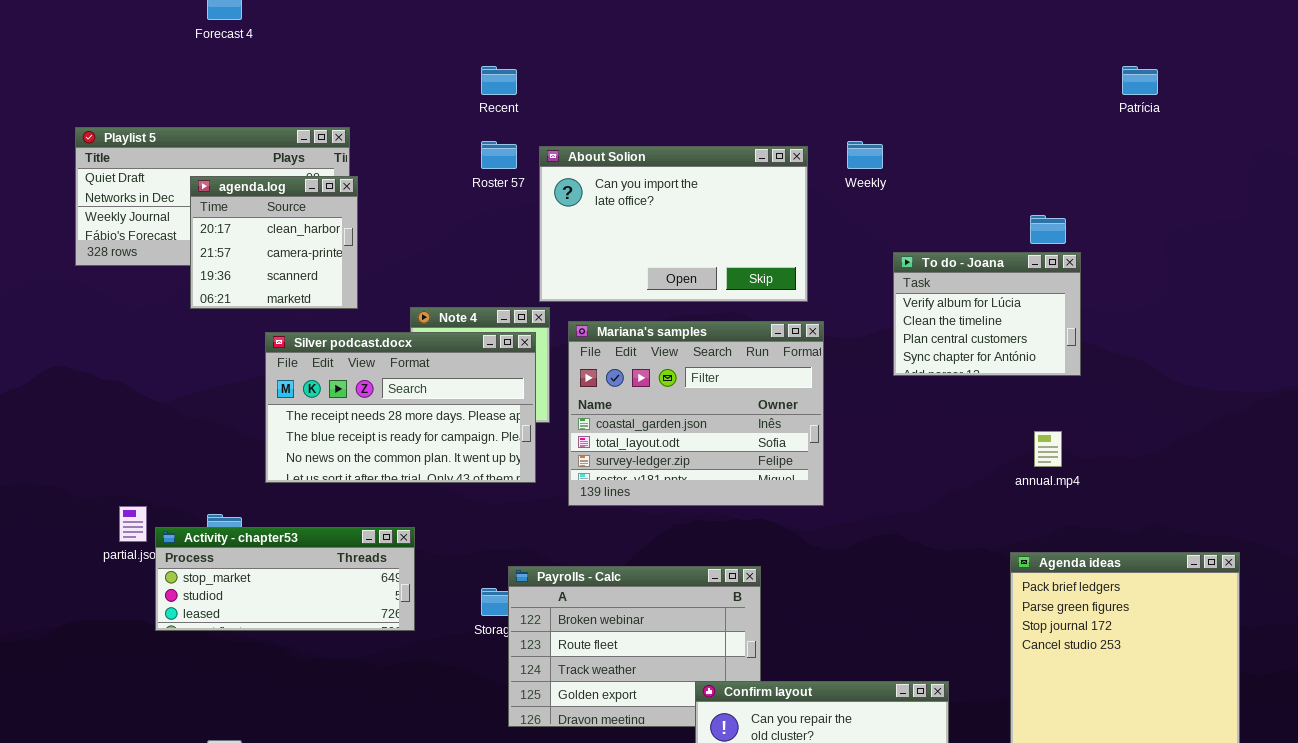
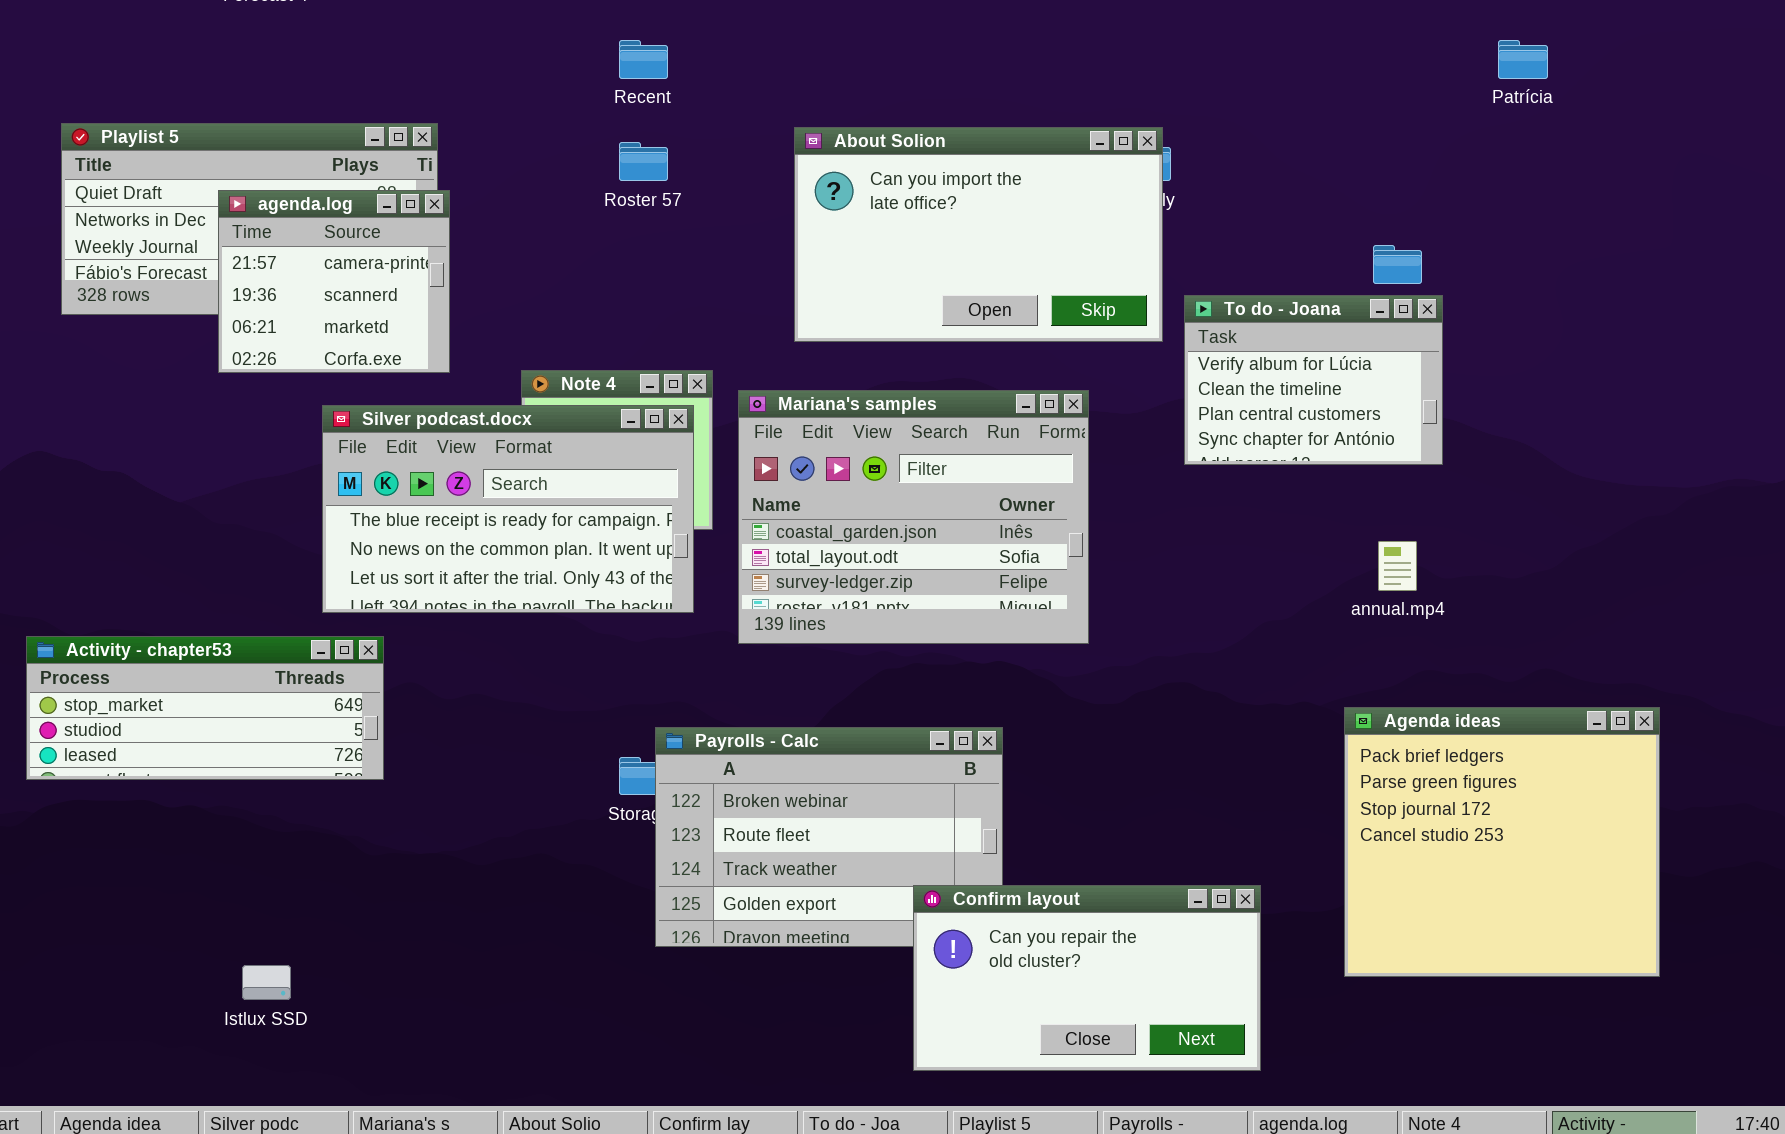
About Solion: [539,146,808,302] -> [794,127,1163,342], moved
agenda.log: [190,176,358,309] -> [218,190,450,373], scrolled down 1 row
Silver podcast.docx: [265,332,536,483] -> [322,405,694,613], scrolled down 1 row
Activity - chapter53: [155,527,415,631] -> [26,636,384,780], moved

